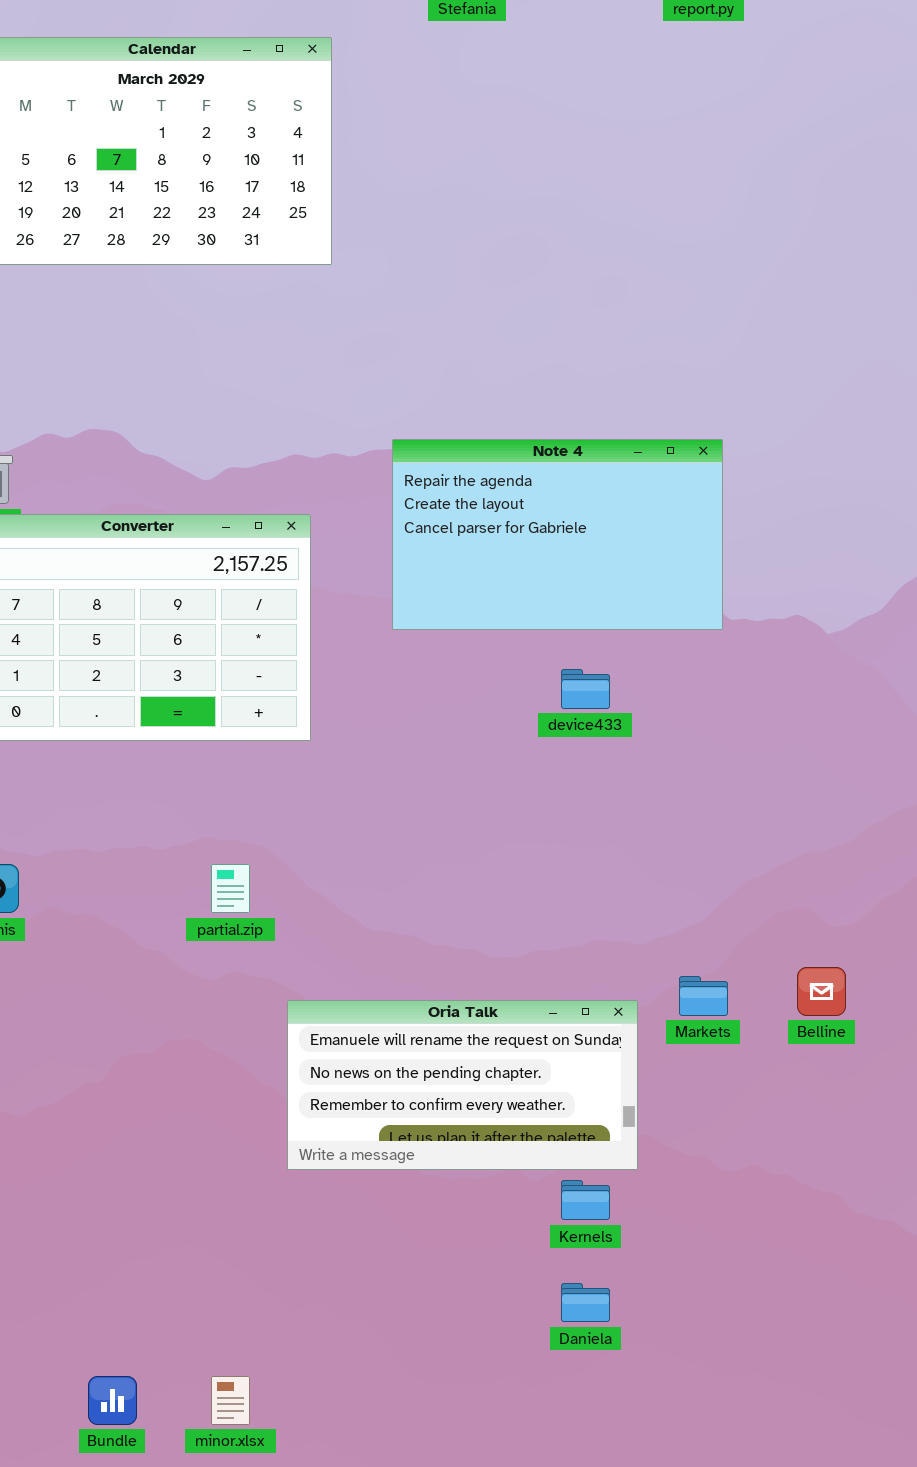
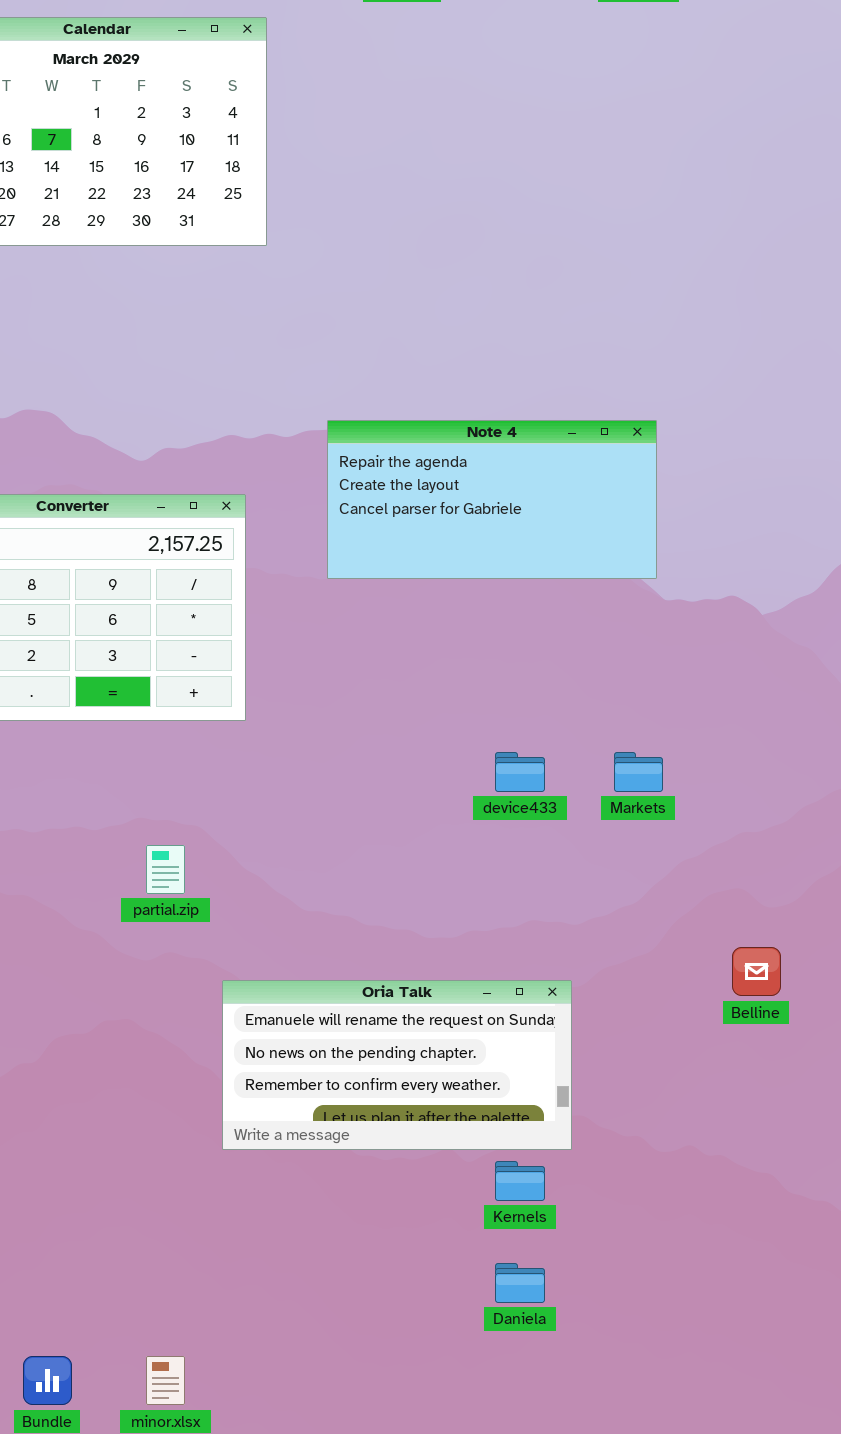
Note 4: [392,439,723,630] -> [327,420,657,579], resized
device433: [561,669,610,709] -> [495,752,545,792], moved
Markets: [679,976,728,1016] -> [614,752,663,792], moved

